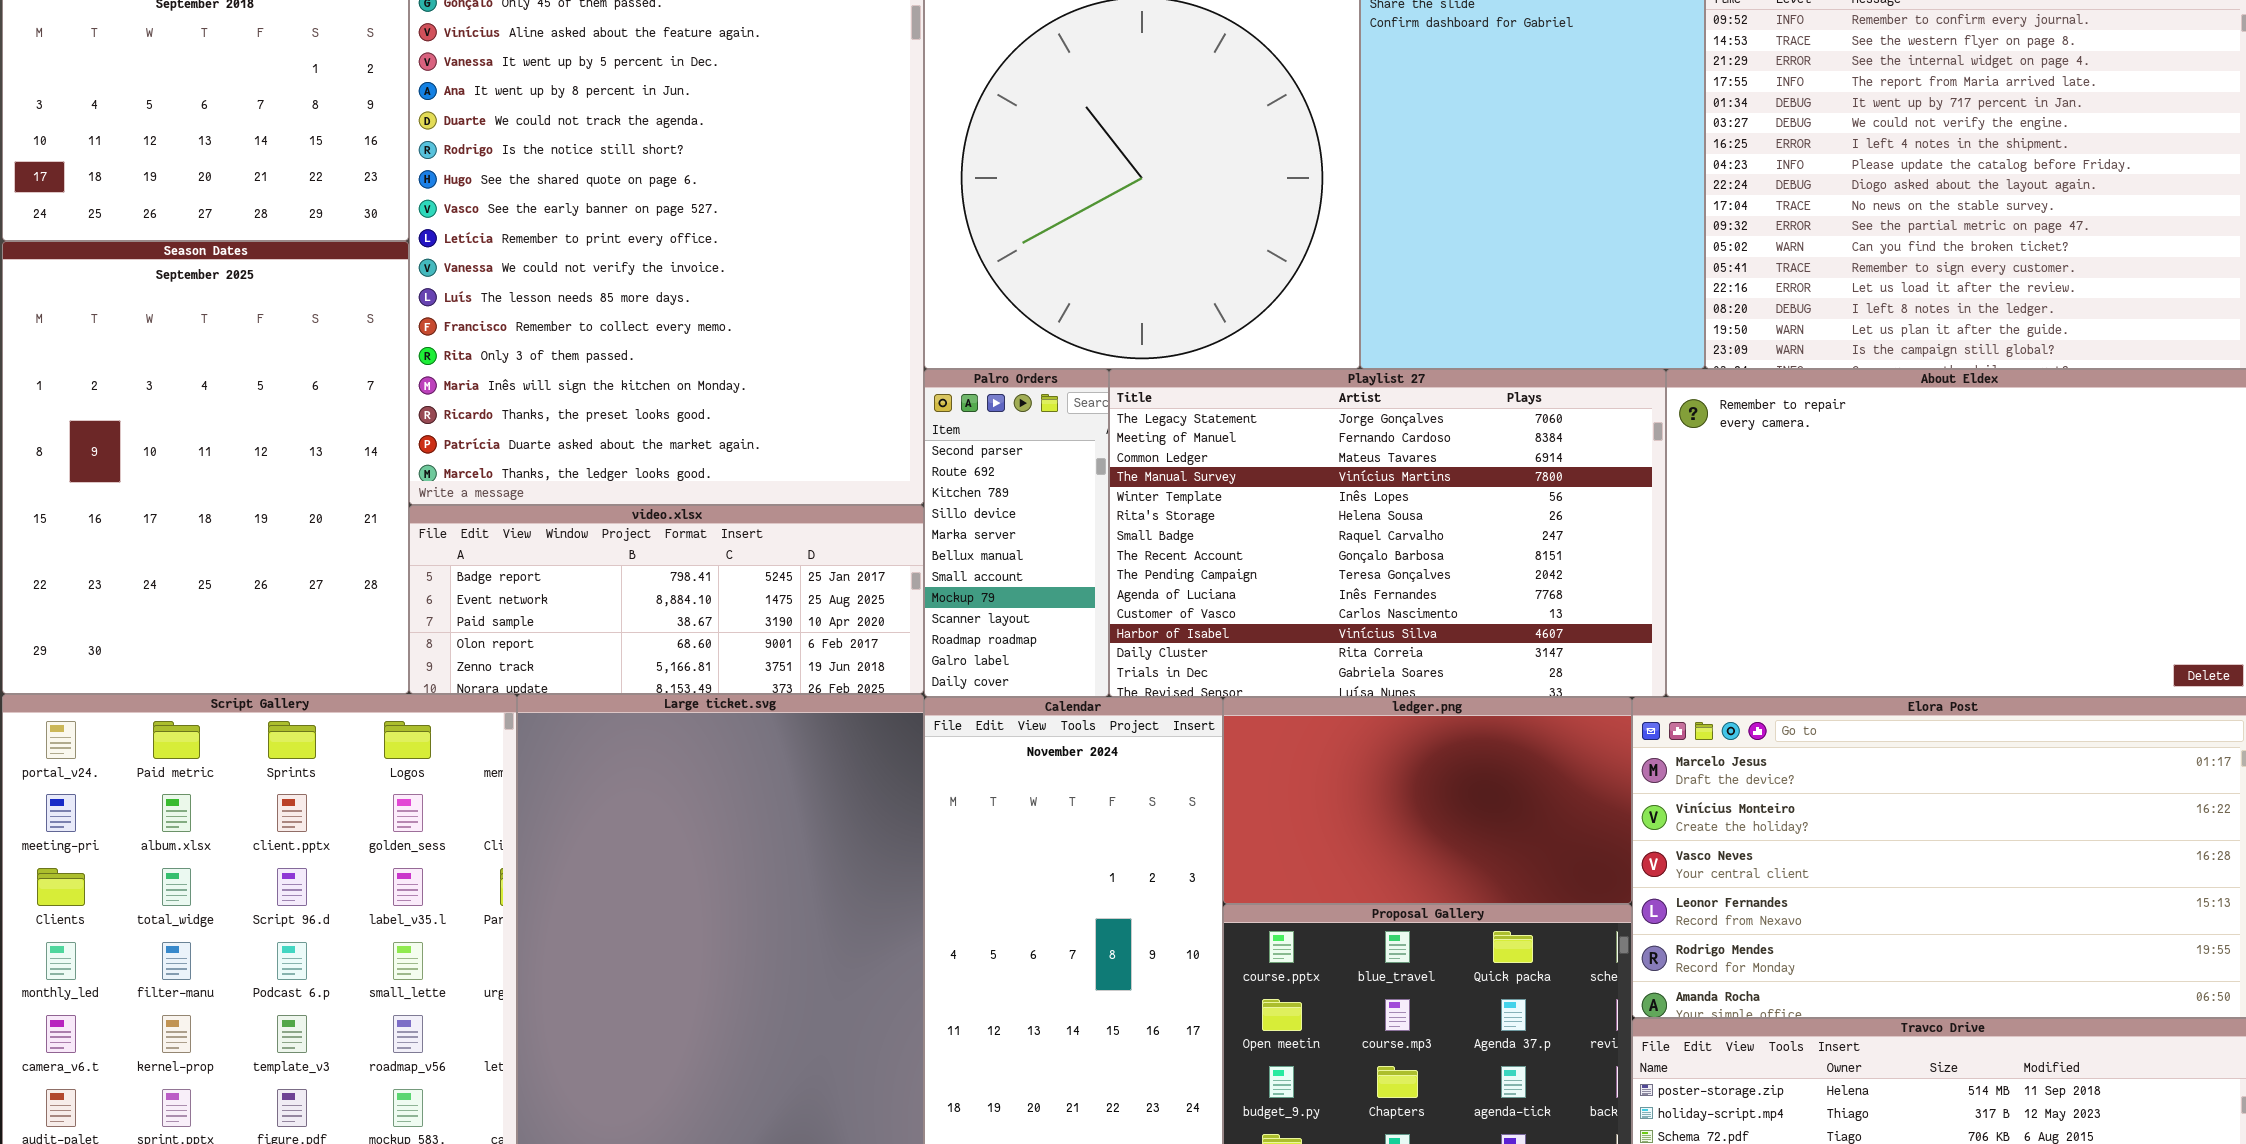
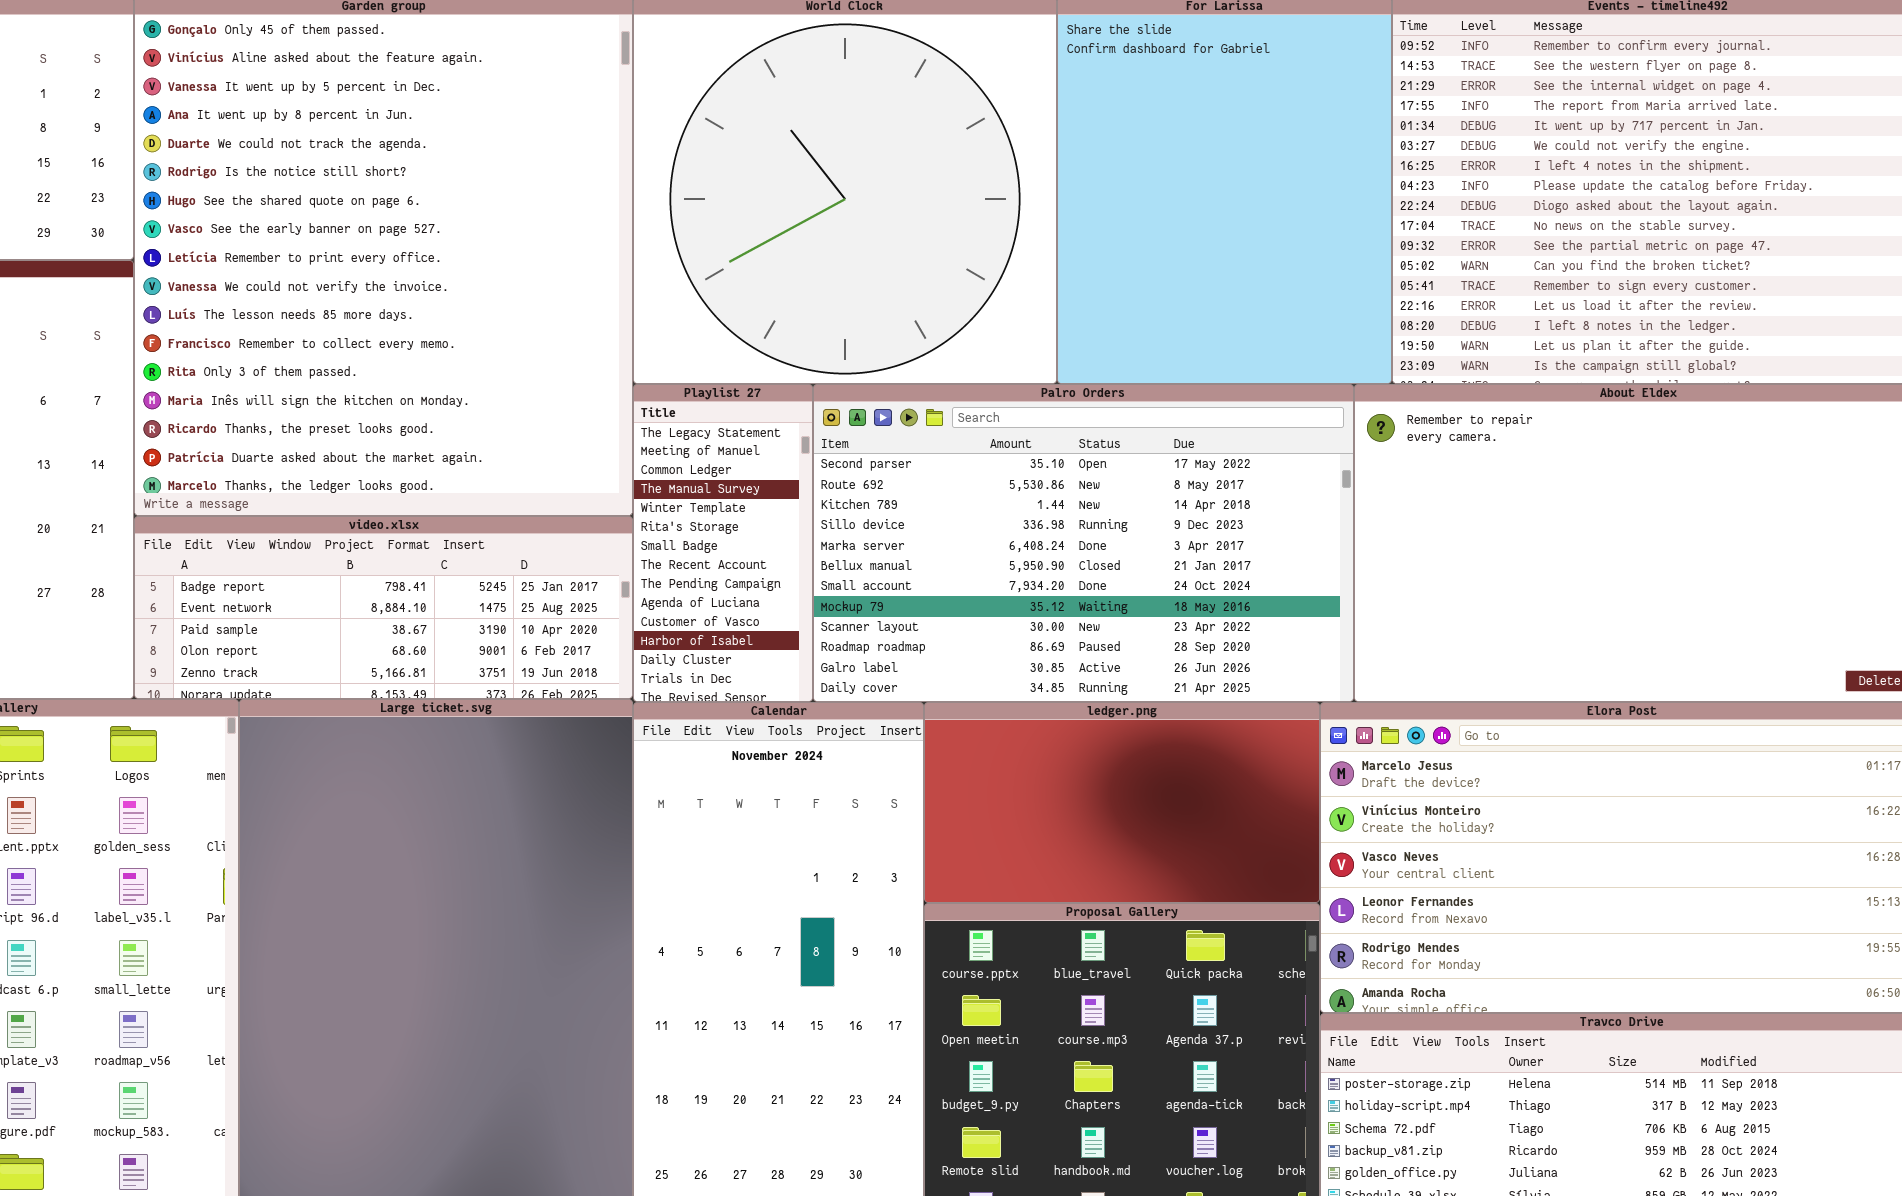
Palro Orders: [924,369,1109,697] -> [813,384,1354,702], moved, resized
Playlist 27: [1109,369,1666,697] -> [633,384,813,702], moved, resized

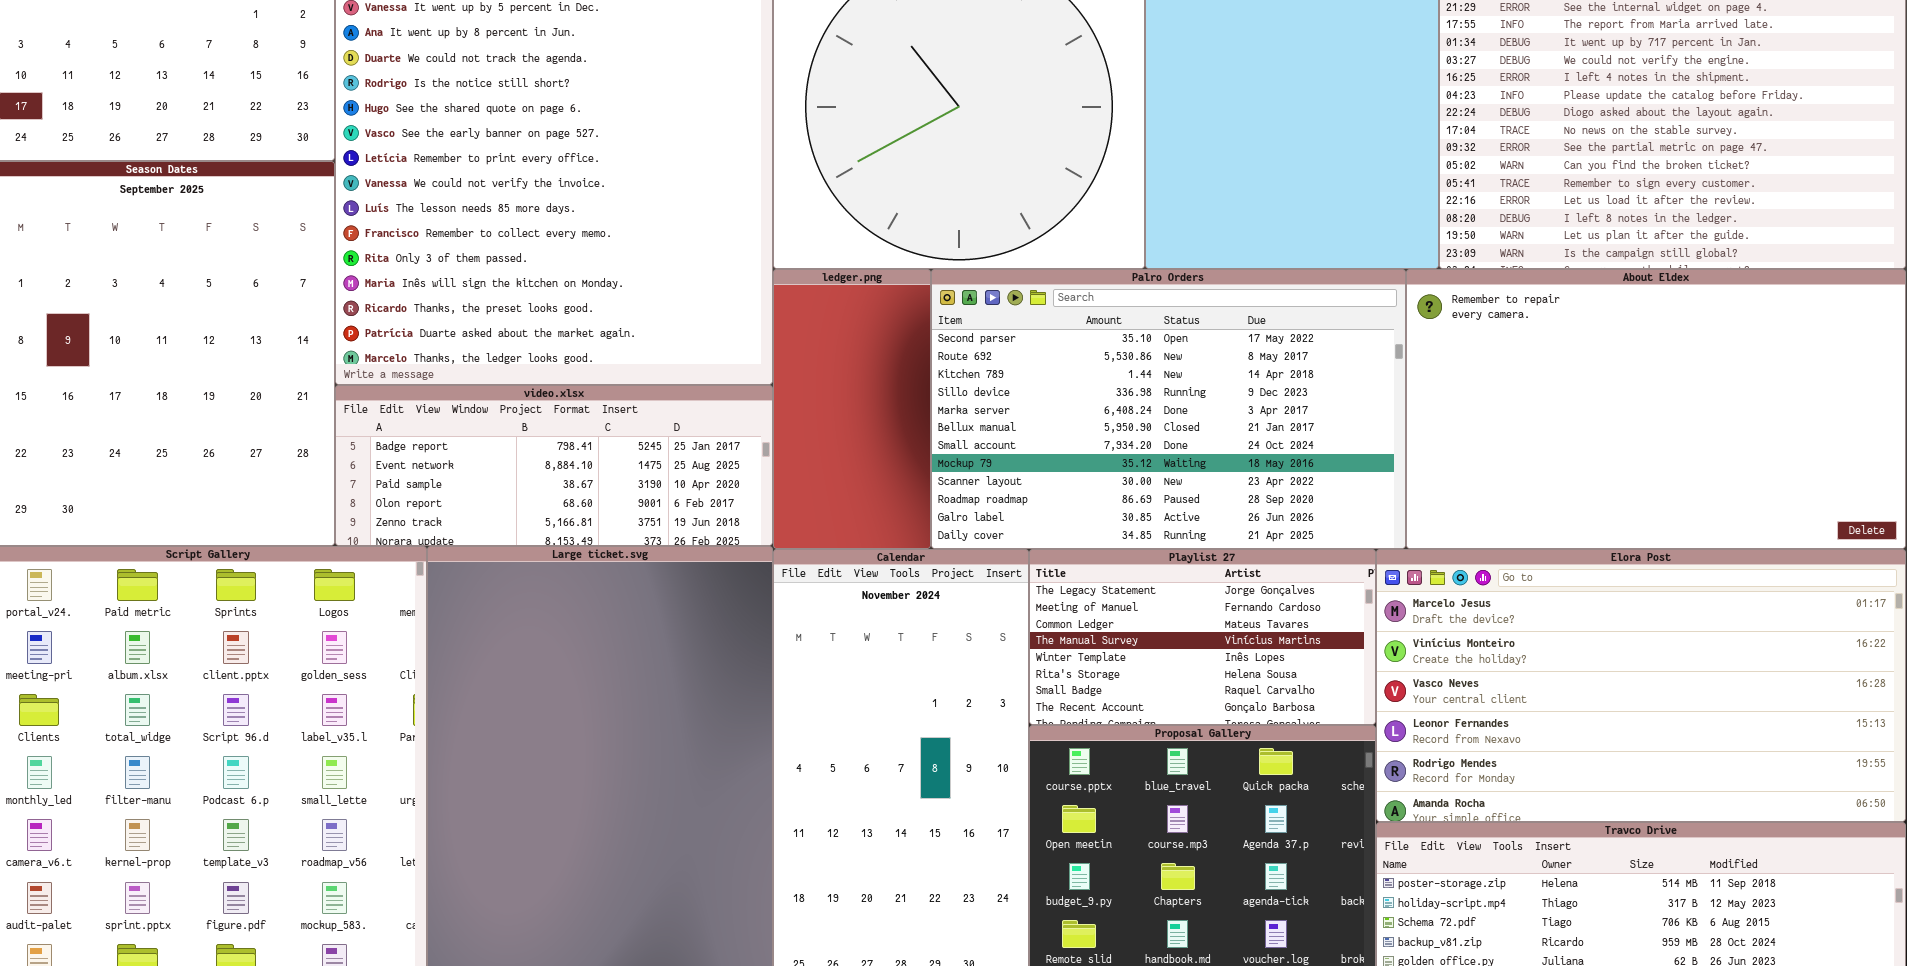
Playlist 27: [633,384,813,702] -> [1029,549,1376,725], moved, resized
ledger.png: [924,702,1320,903] -> [773,269,931,549], moved, resized

